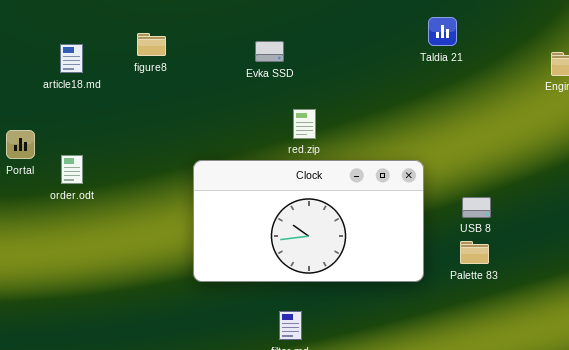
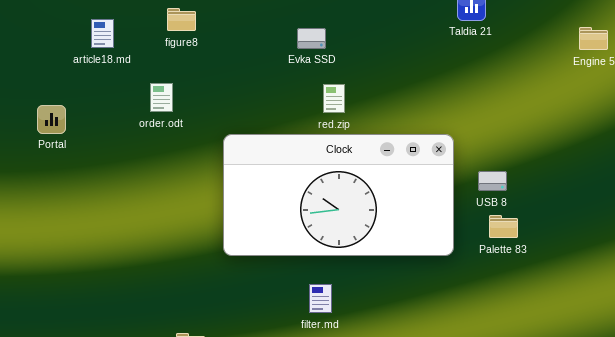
Evka SSD: [255,41,284,62] -> [297,28,326,49], moved
order.odt: [61,155,83,184] -> [150,83,173,112], moved
USB 8: [462,197,491,218] -> [478,171,507,191], moved

